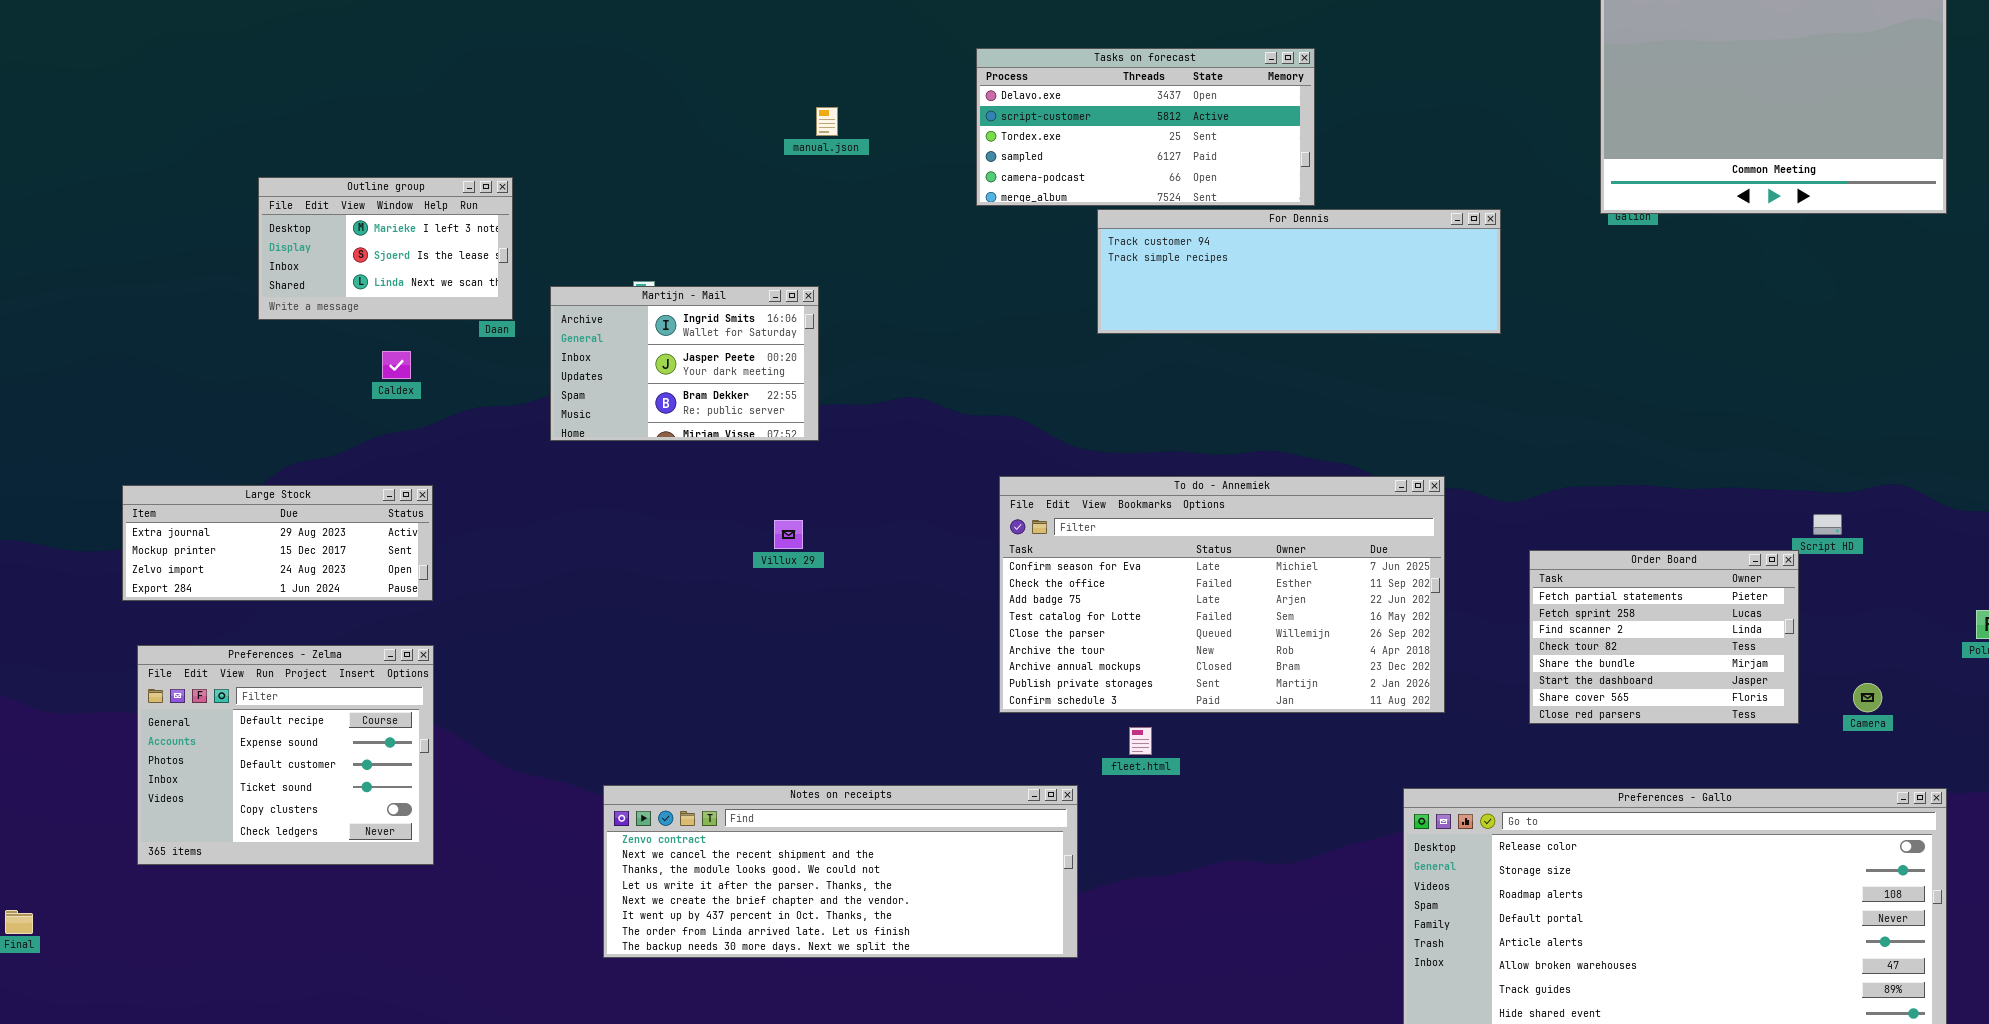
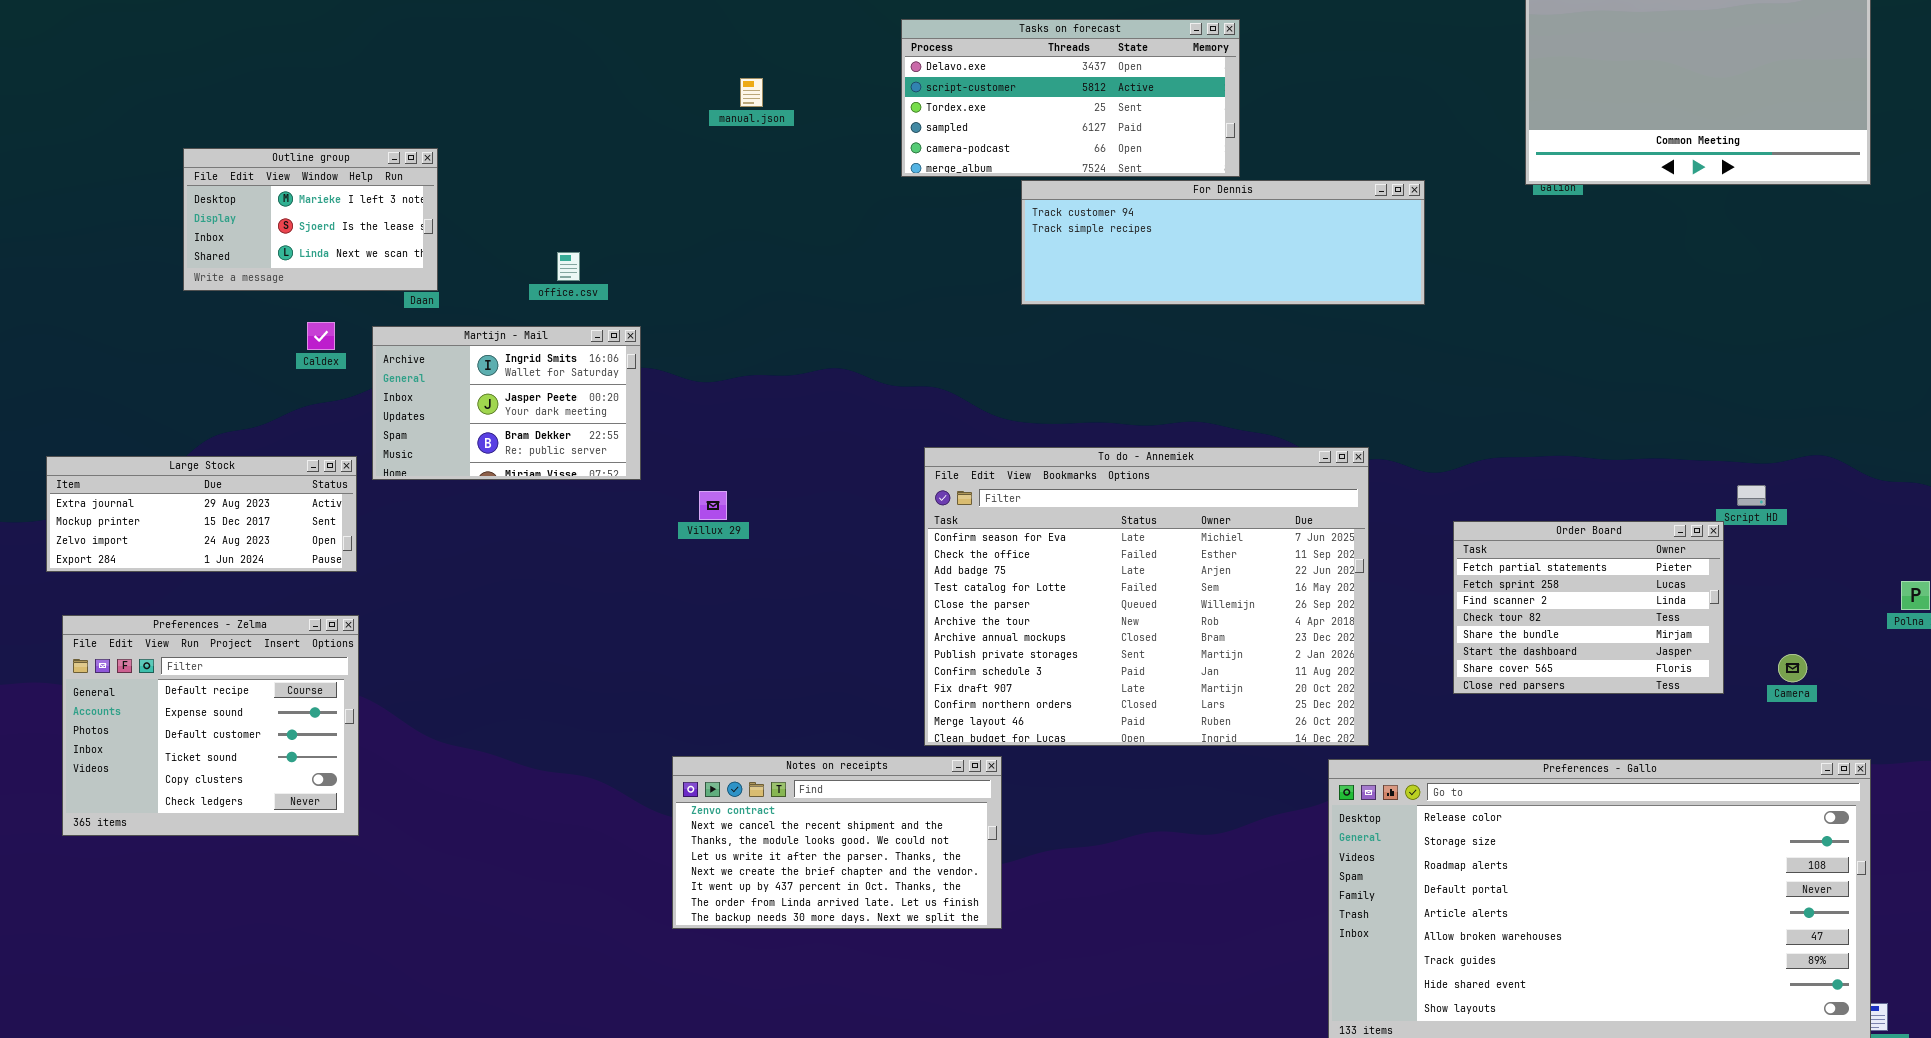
Martijn - Mail: [550,286,819,441] -> [372,326,641,480], moved
To do - Annemiek: [999,476,1445,713] -> [924,447,1369,746], resized
Notes on receipts: [603,785,1078,958] -> [672,756,1002,929], resized

